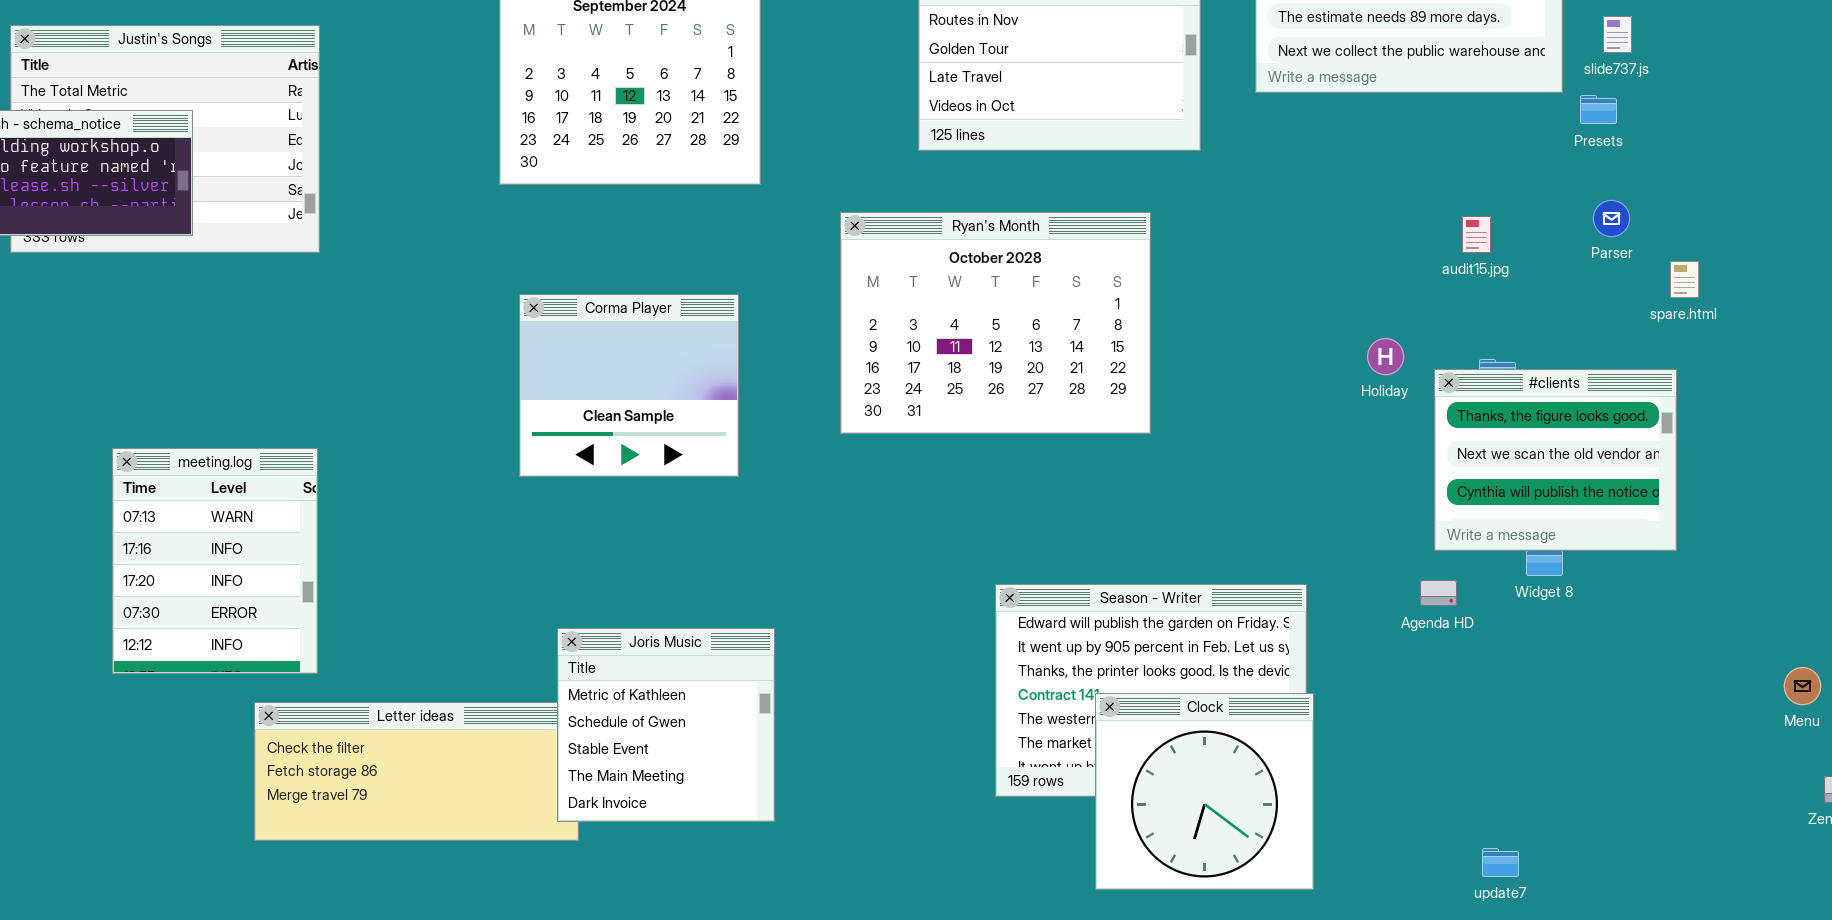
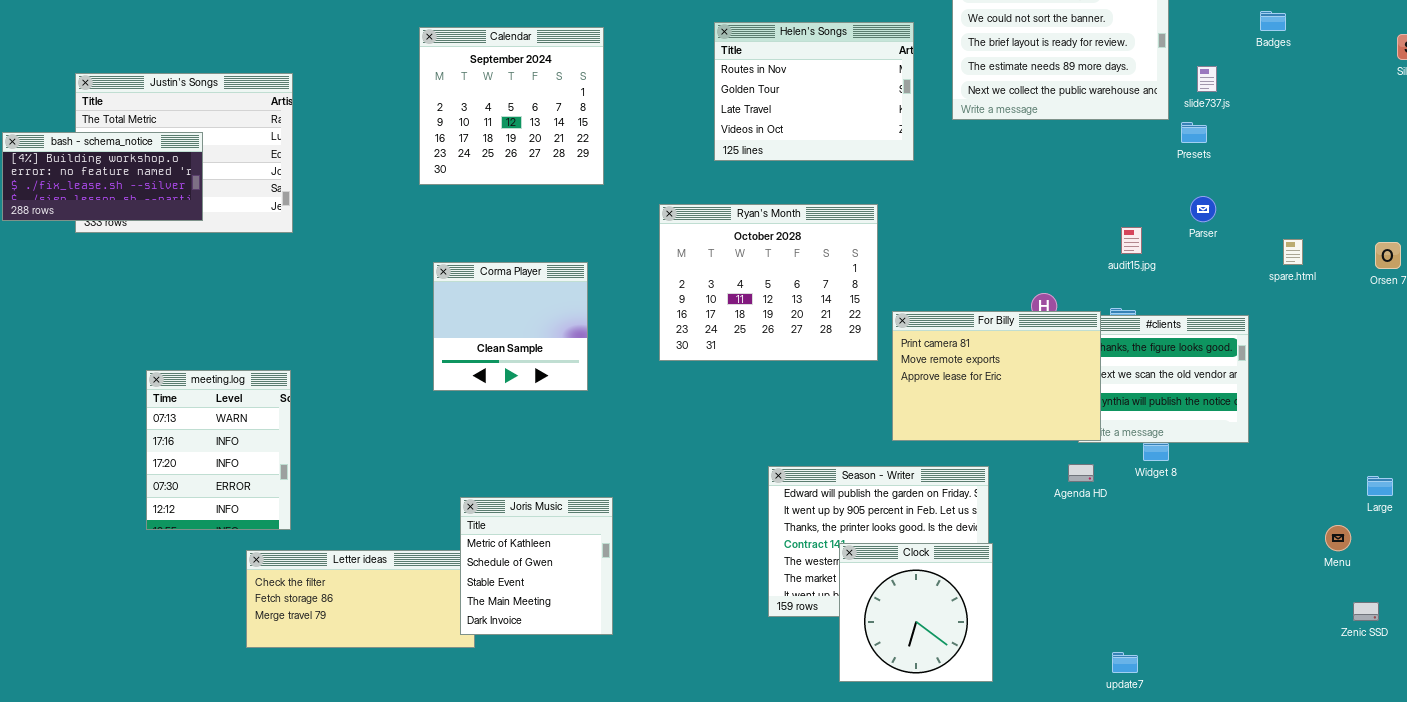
audit15.jpg: [1462,216,1491,253] -> [1121,227,1142,254], moved
spare.html: [1670,261,1699,298] -> [1283,239,1303,265], moved
For Billy: none -> [892,311,1101,441], opened

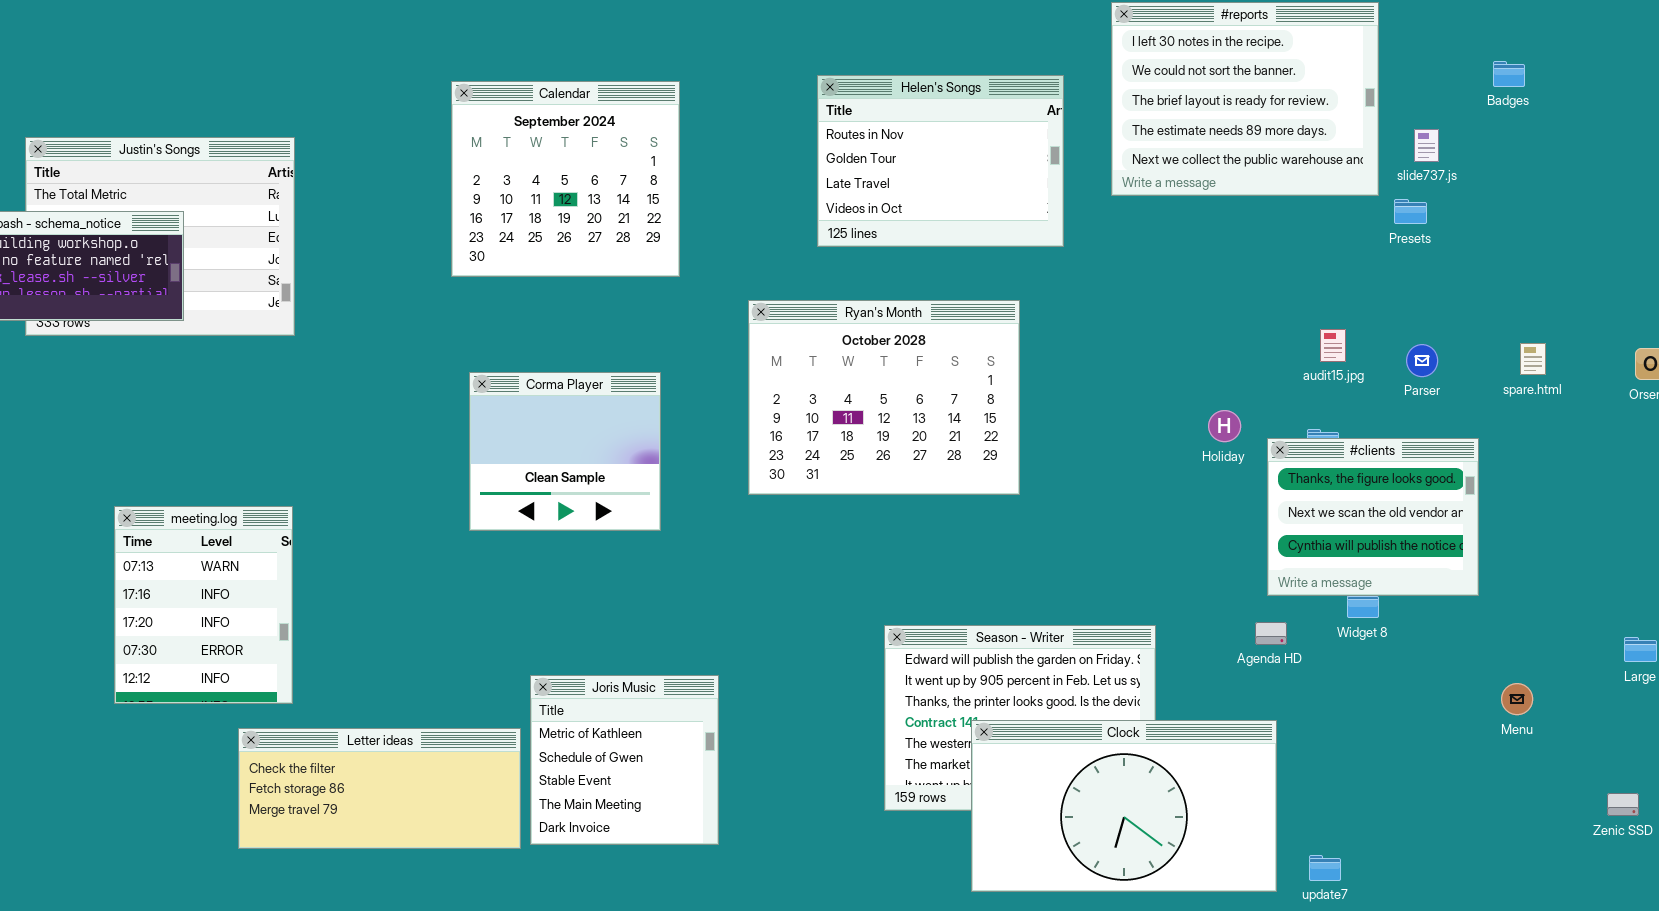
Parser: [1190,196,1216,222] -> [1406,344,1438,377], moved
For Billy: [892,311,1101,441] -> none, closed
Joris Music: [460,497,613,635] -> [530,675,719,845], moved
Menu: [1325,525,1351,551] -> [1501,683,1533,715], moved
Clock: [839,543,993,682] -> [971,720,1277,892], resized

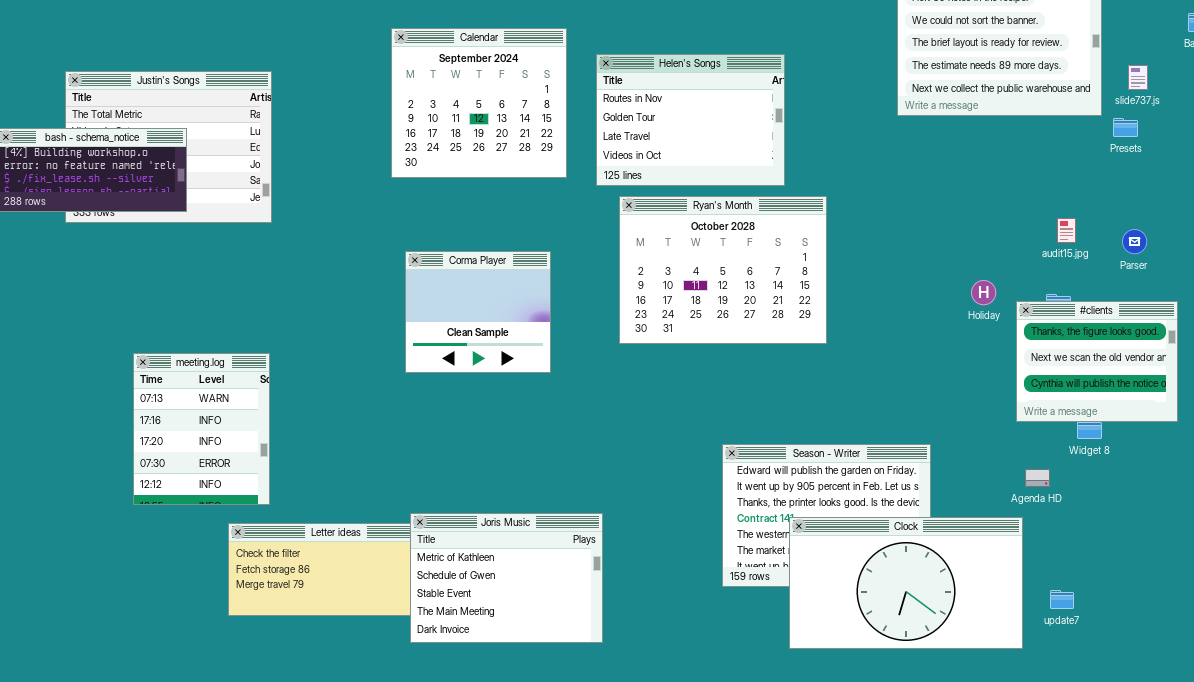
Helen's Songs: [817,75,1064,247] -> [596,54,785,186], moved
Agenda HD: [1255,622,1287,645] -> [1025,469,1050,487], moved
Joris Music: [530,675,719,845] -> [410,513,603,643], moved, resized
update7: [1309,855,1341,881] -> [1050,590,1074,609], moved

